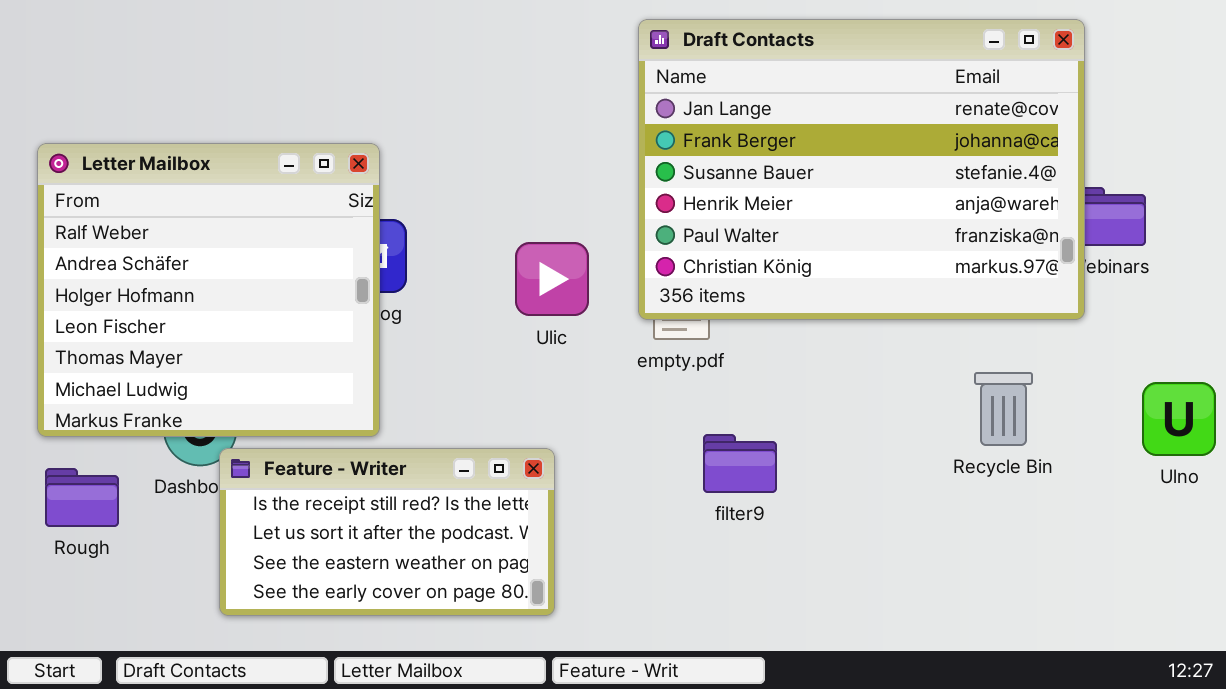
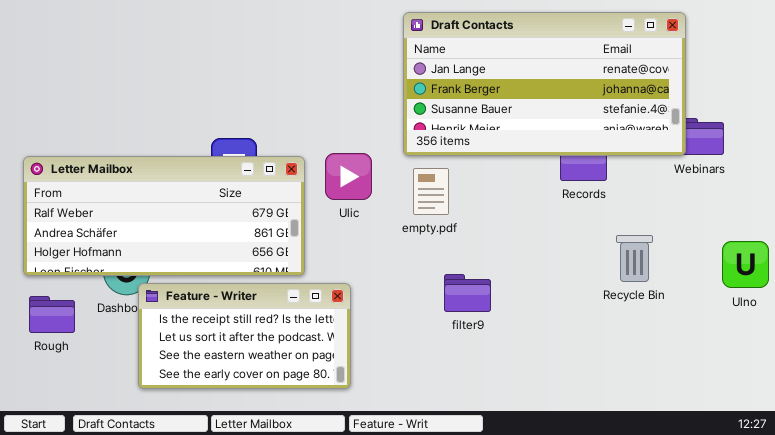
Draft Contacts: [638,19,1085,320] -> [403,12,686,156], resized
Letter Mailbox: [37,143,380,437] -> [23,156,305,276], resized

